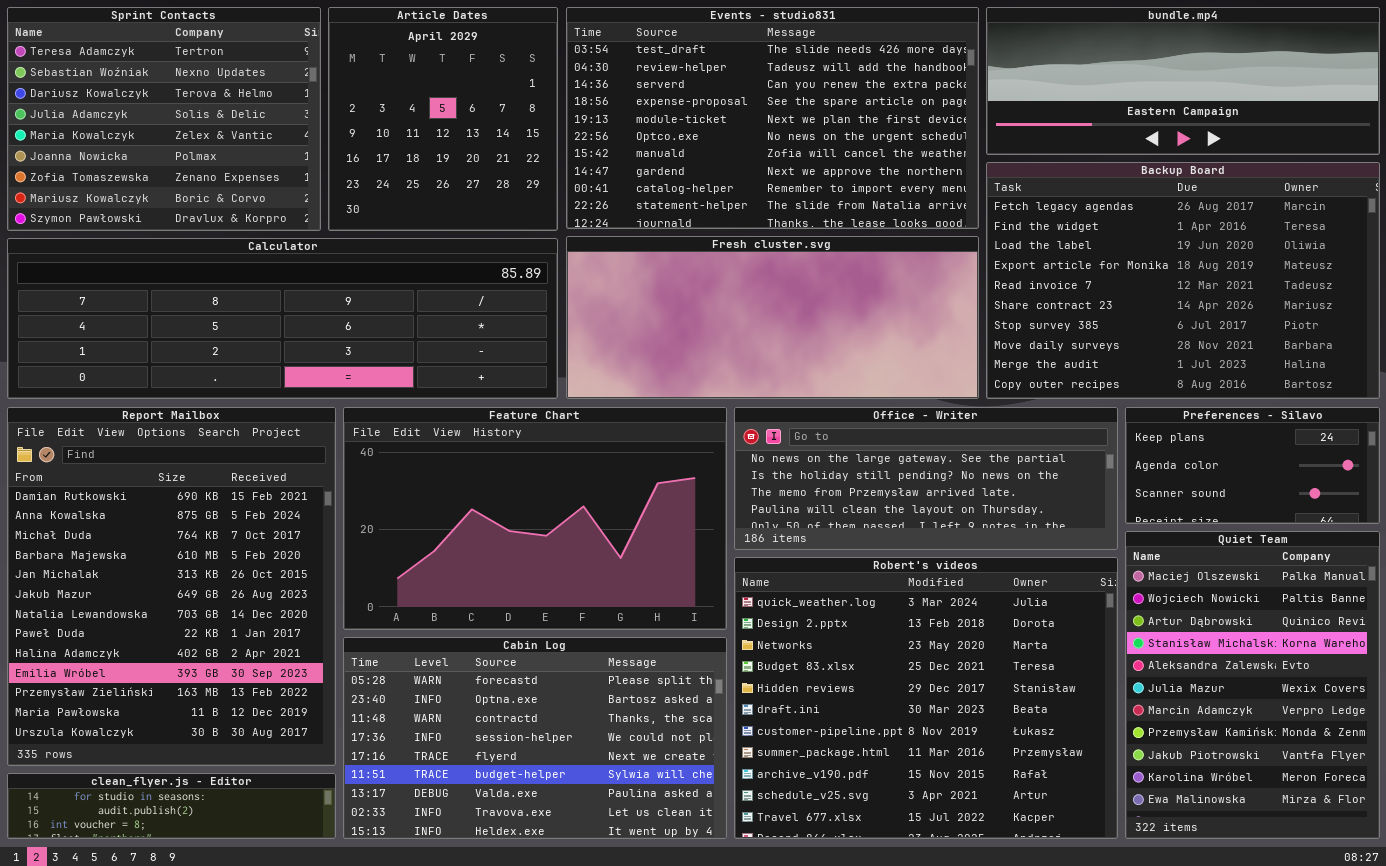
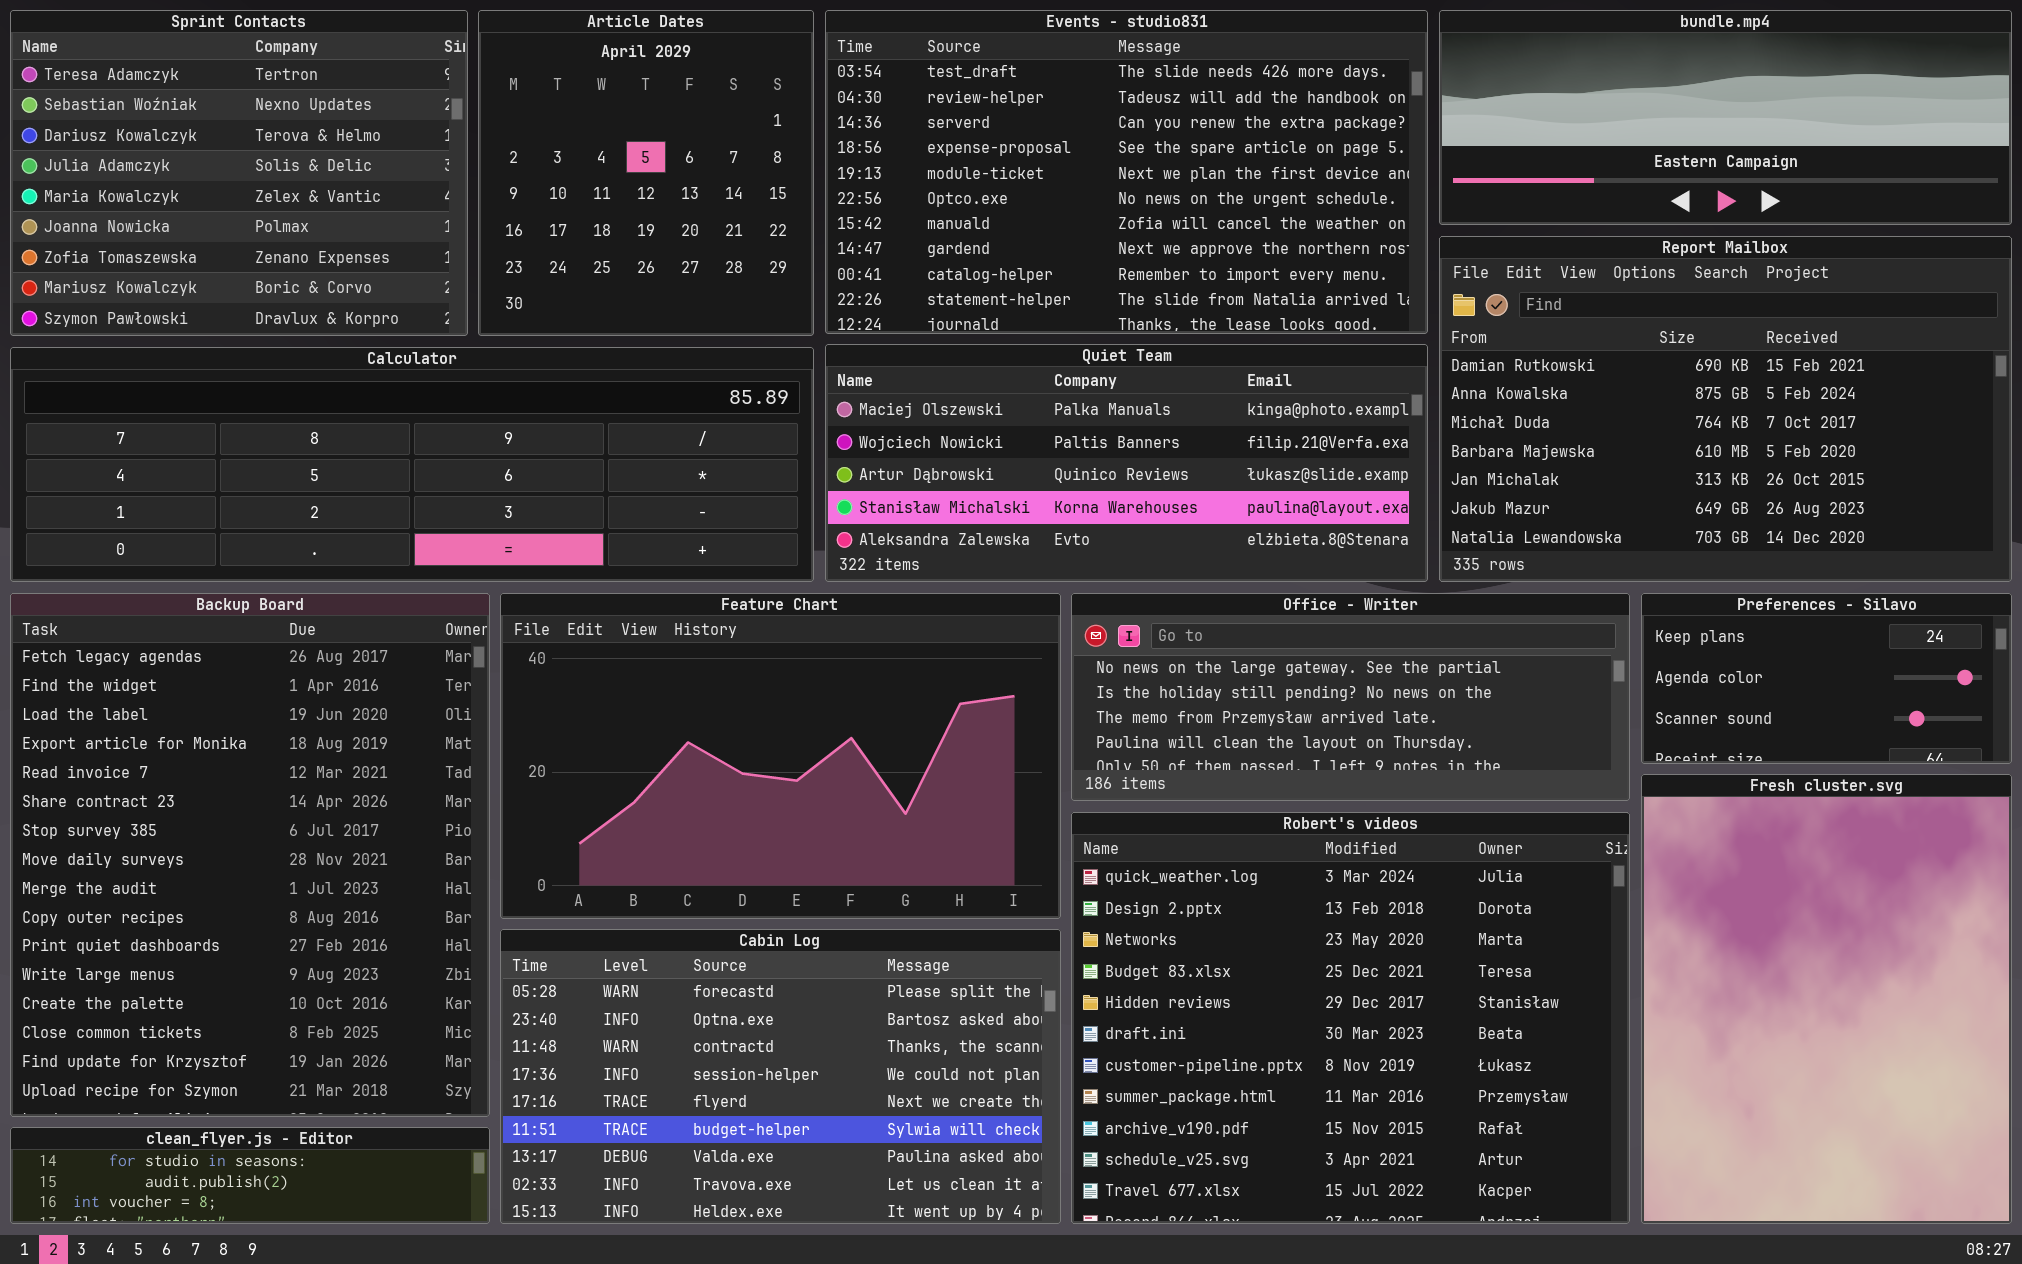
Backup Board: [986,162,1380,399] -> [10,593,490,1117], moved, resized
Fresh cluster.svg: [566,236,979,399] -> [1641,774,2012,1224], moved, resized
Report Mailbox: [7,407,336,766] -> [1439,236,2012,582], moved, resized
Quiet Team: [1125,531,1380,839] -> [825,344,1428,582], moved, resized

